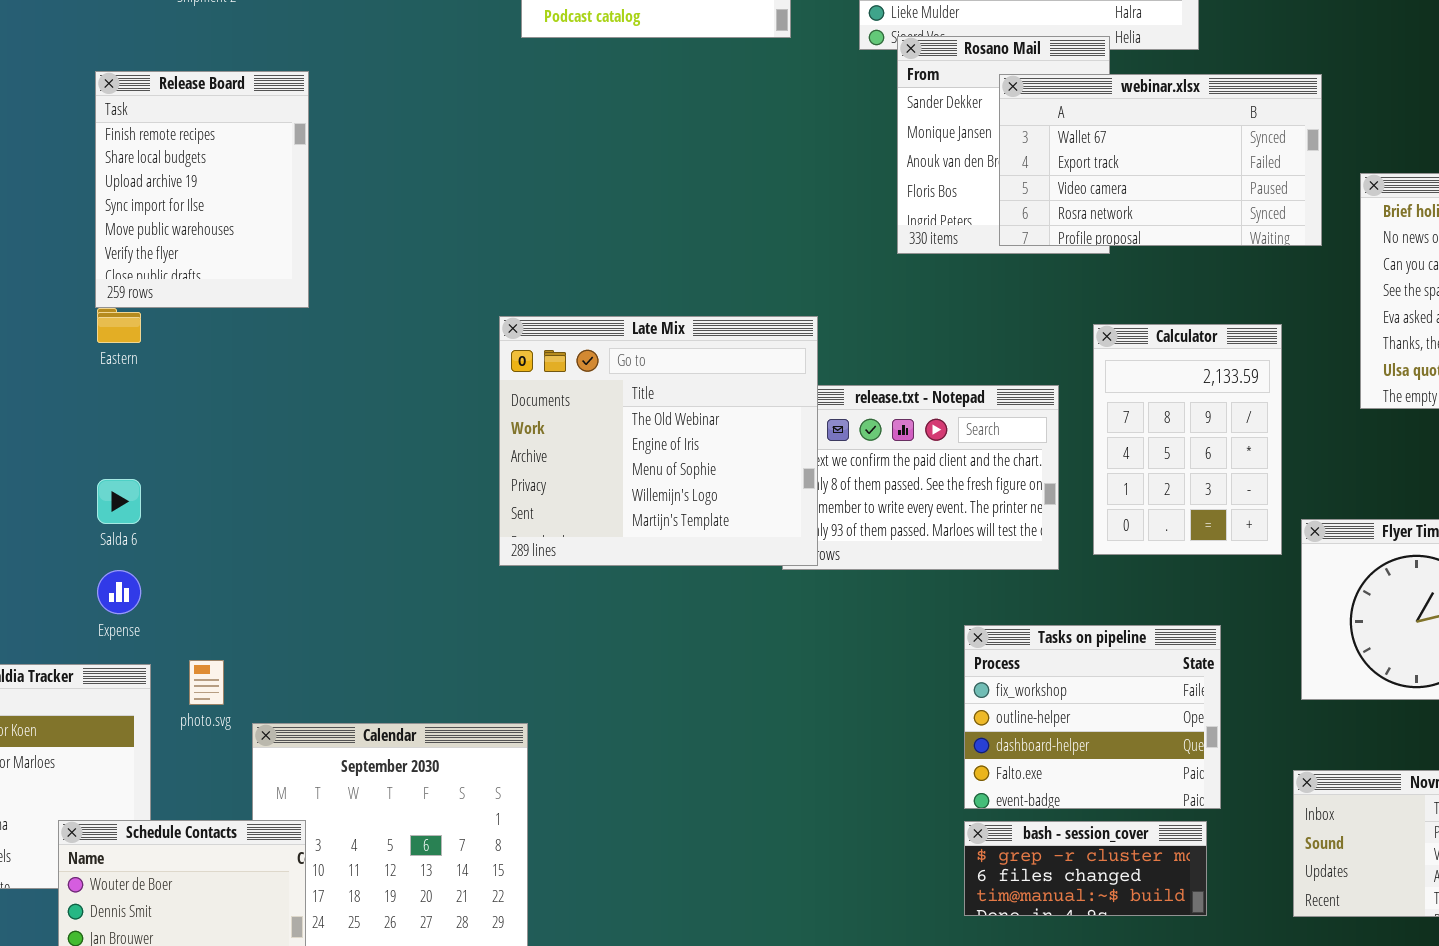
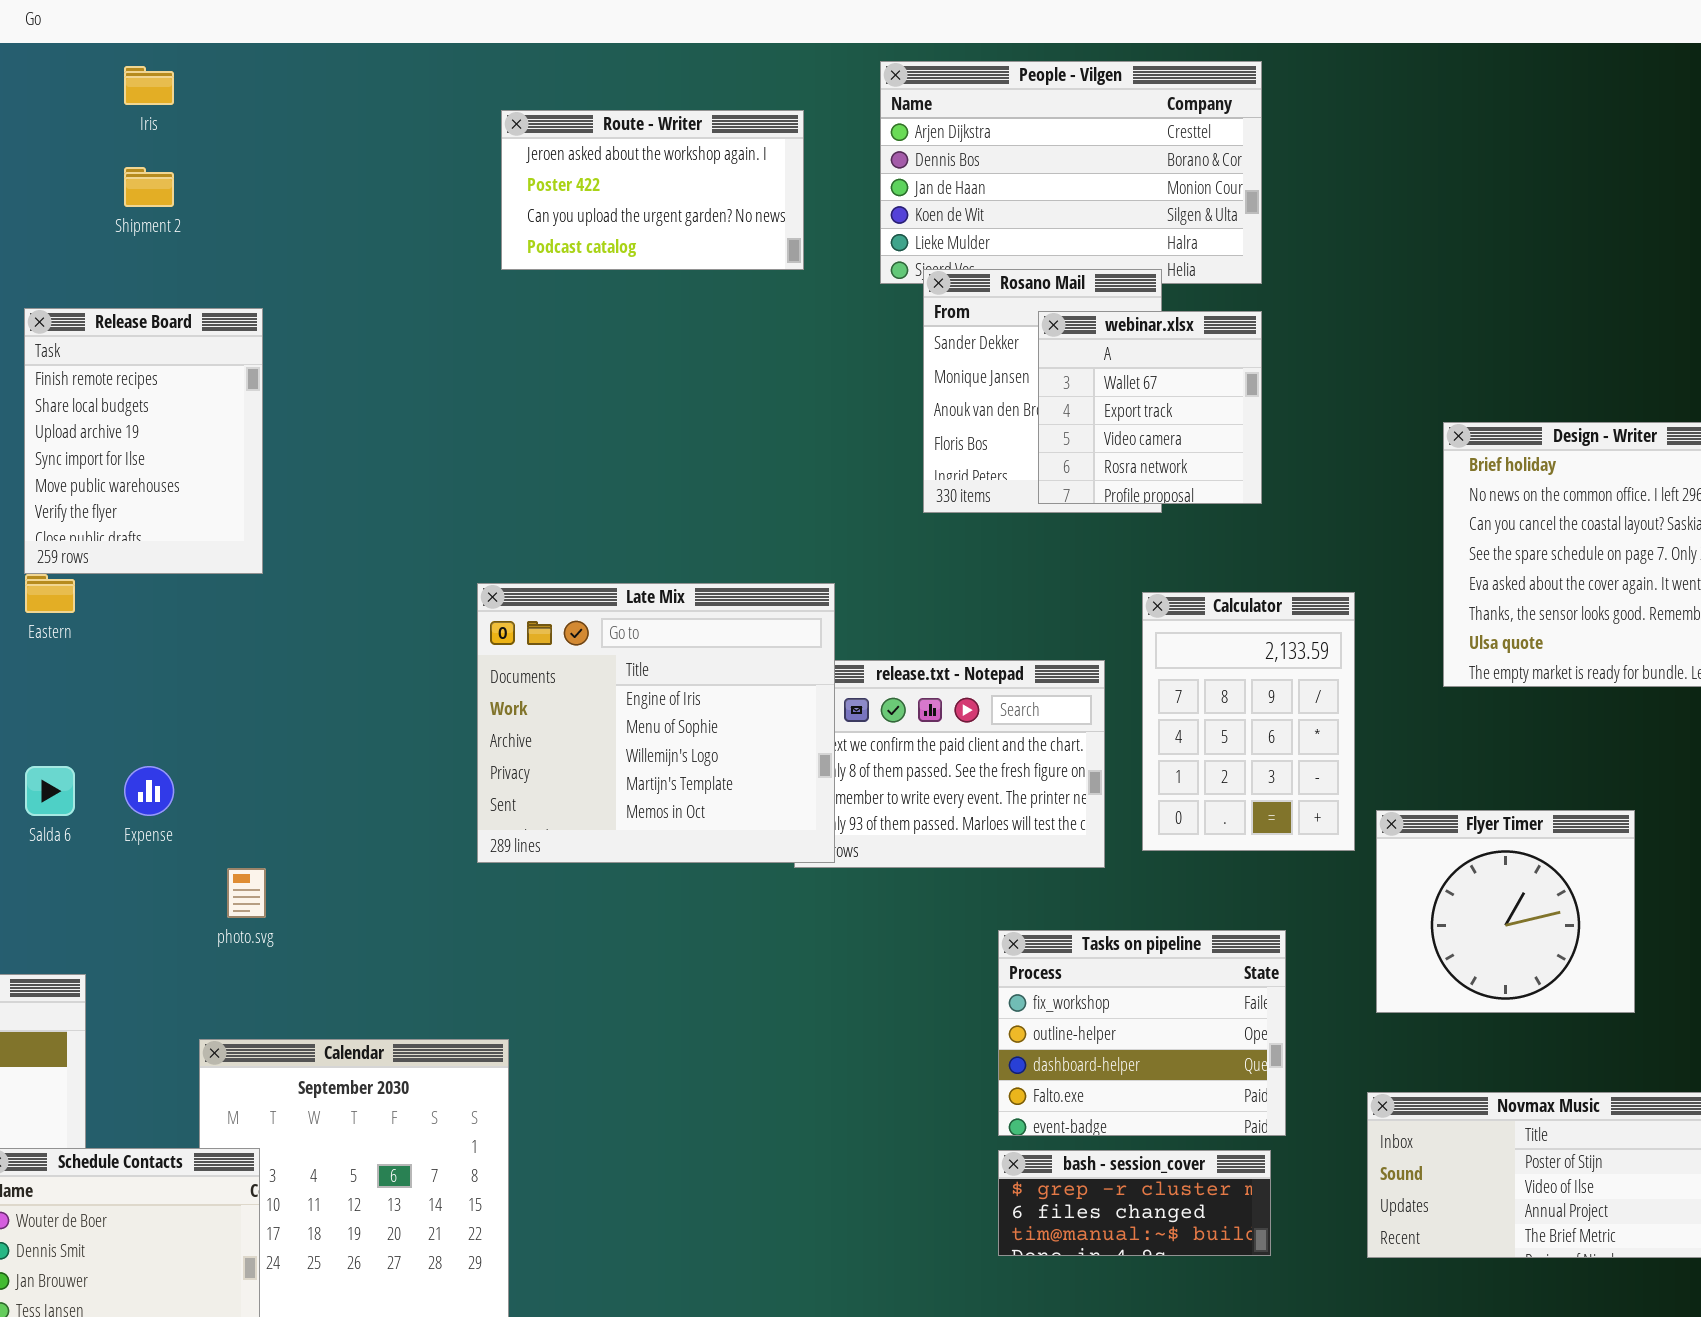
webinar.xlsx: [999,74,1322,246] -> [1038,311,1262,504], resized
Late Mix: [499,316,818,566] -> [477,583,835,863], scrolled down 1 row
Expense: [97,570,141,614] -> [124,766,174,816], moved
photo.svg: [189,660,224,705] -> [227,868,266,918], moved

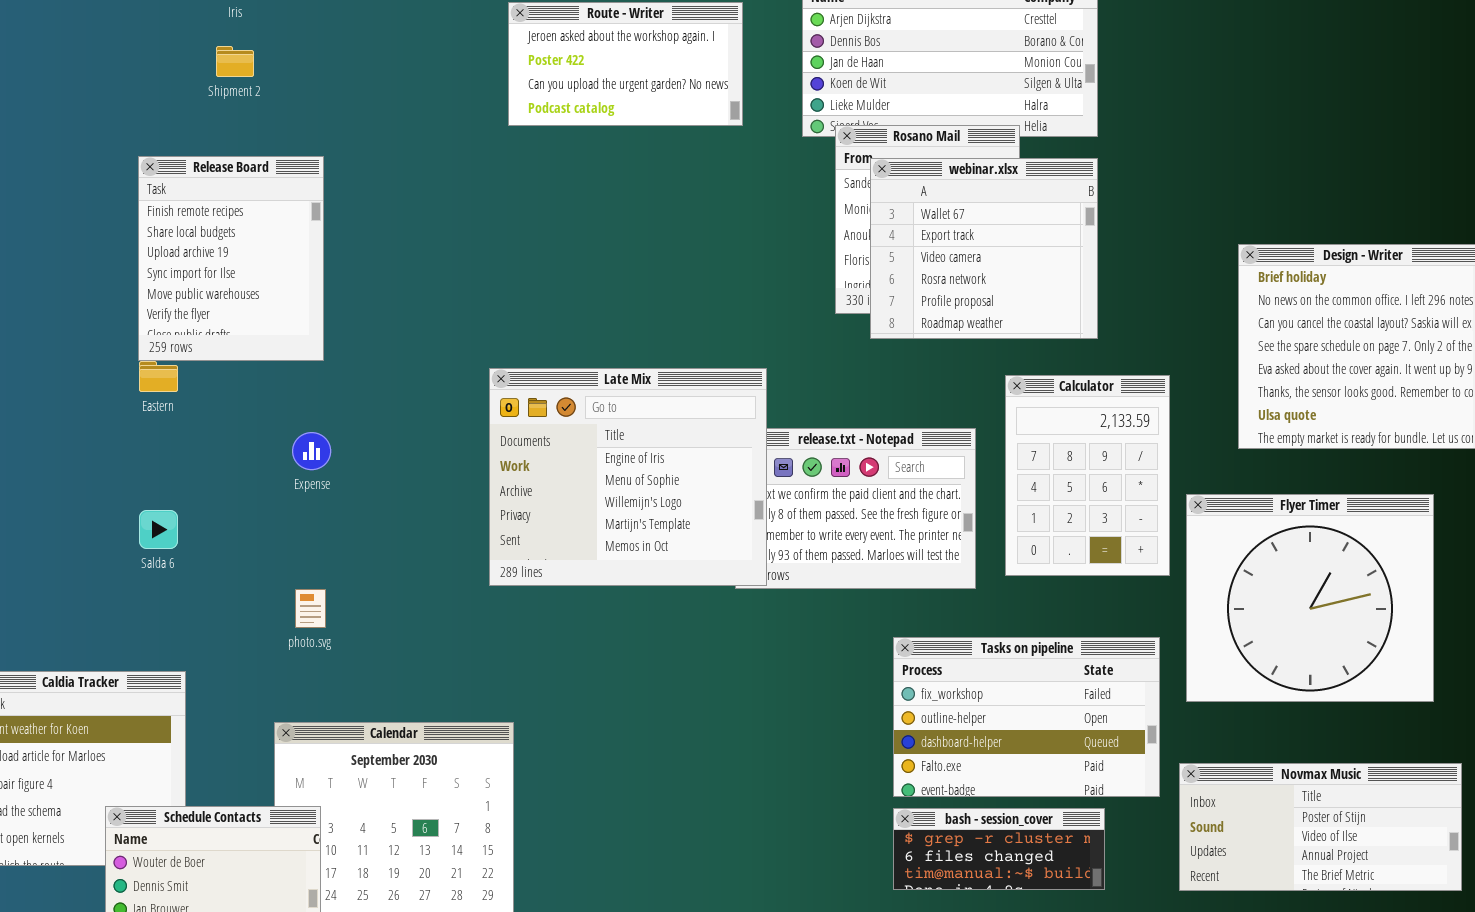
webinar.xlsx: [1038,311,1262,504] -> [870,158,1098,339], resized
Expense: [124,766,174,816] -> [292,432,331,470], moved
Flyer Timer: [1376,810,1635,1013] -> [1186,494,1434,702], resized
Tasks on pipeline: [998,930,1286,1136] -> [893,637,1160,797], resized

